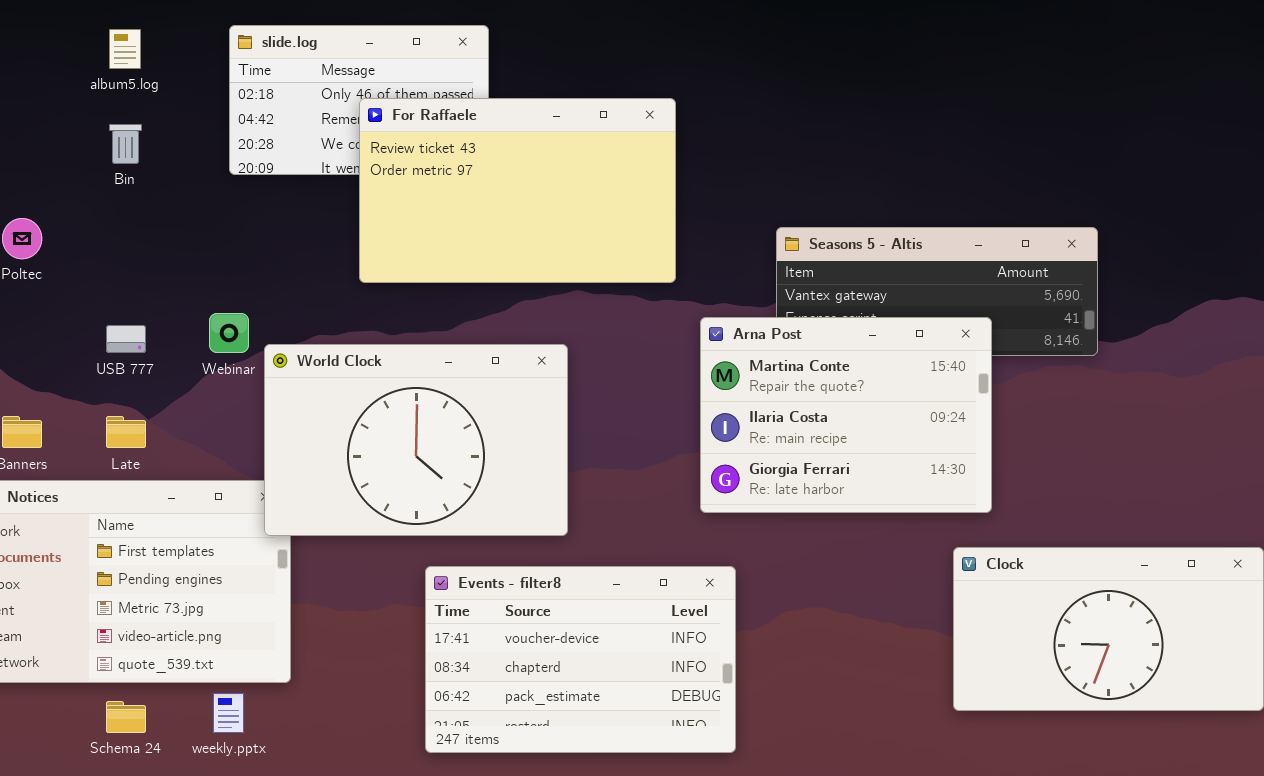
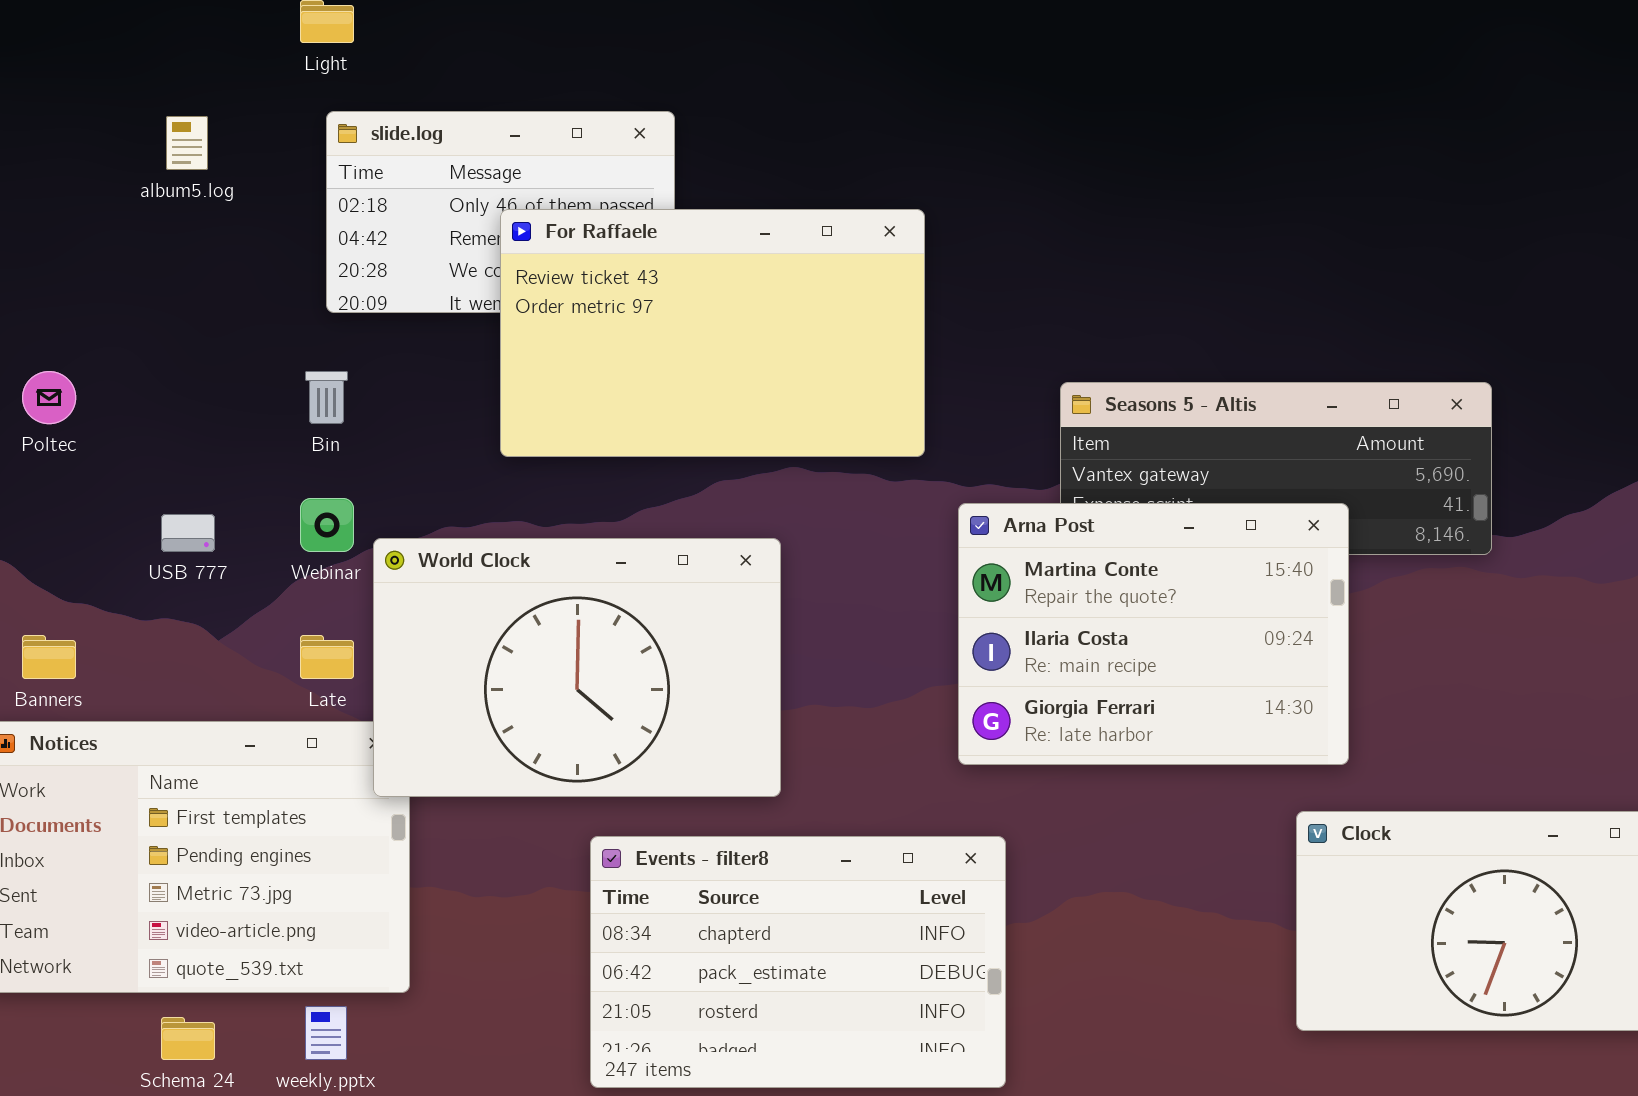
Bin: [109,124,142,164] -> [305,371,348,424], moved
Late: [106,416,146,448] -> [300,635,354,679], moved
Events - filter8: [425,566,736,753] -> [590,836,1006,1088], scrolled down 1 row

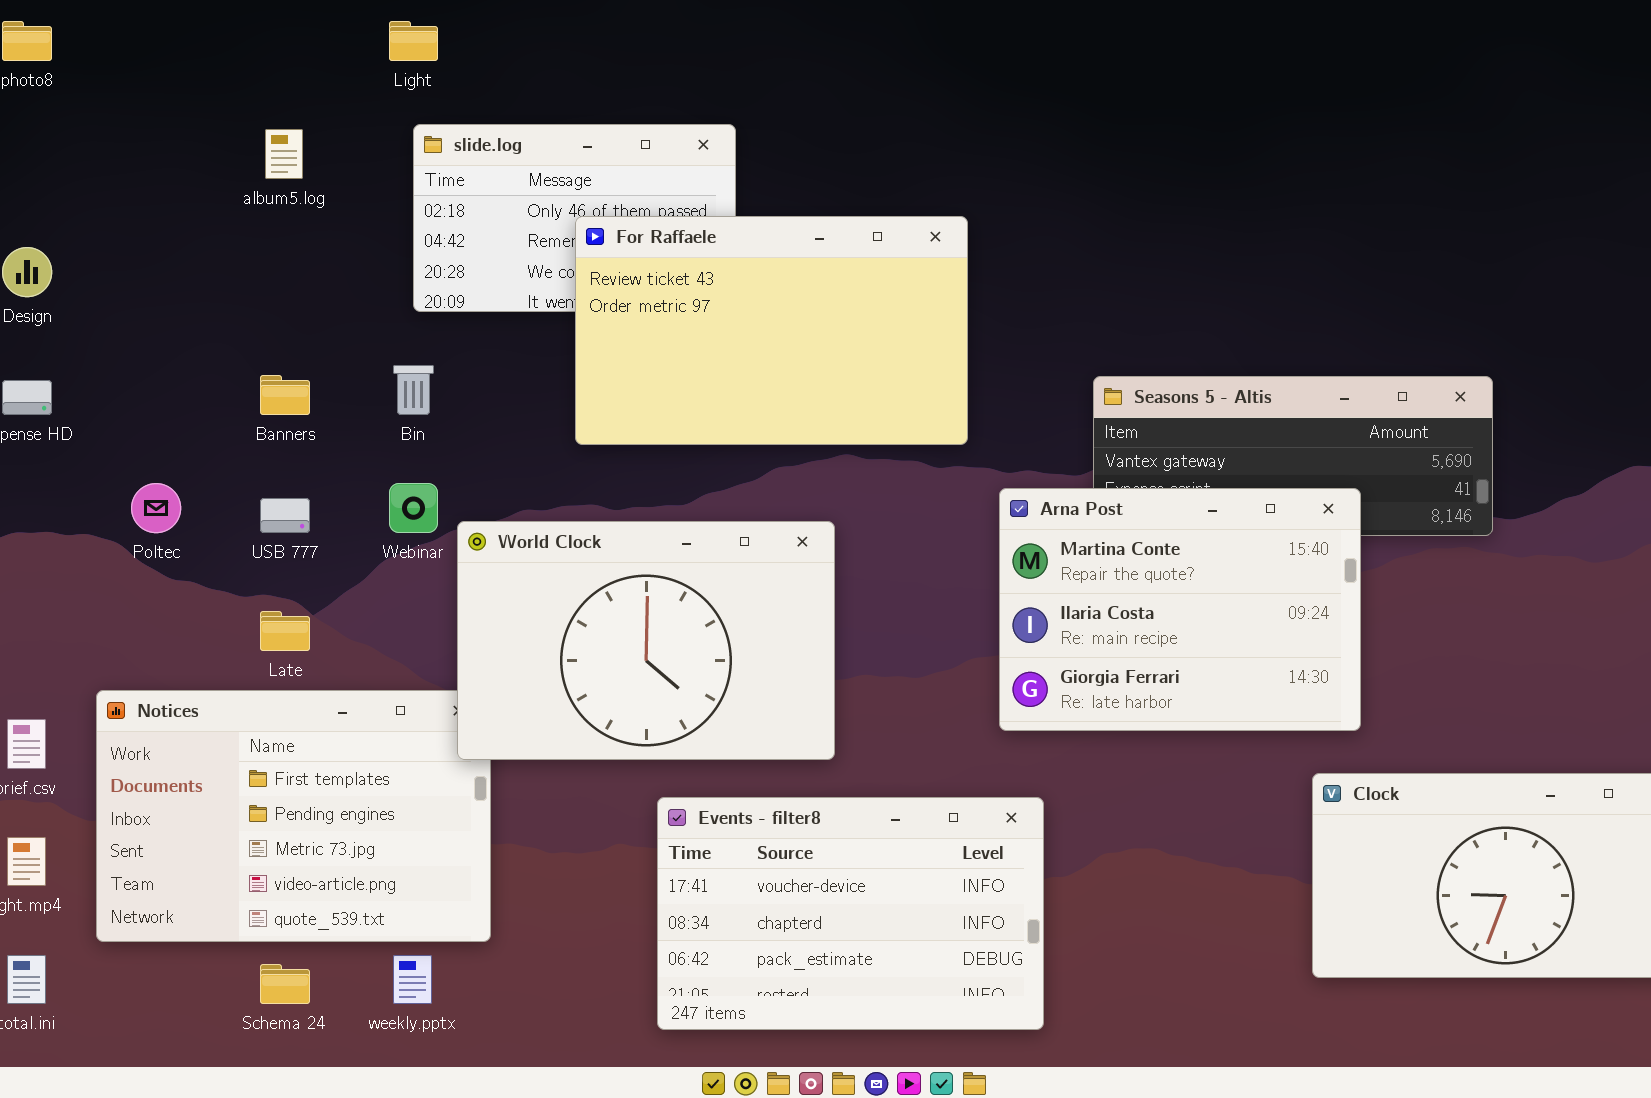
Poltec: [22,371,76,424] -> [131,483,181,533], moved
Banners: [22,635,76,679] -> [260,375,310,415], moved
Late: [300,635,354,679] -> [260,611,310,651], moved
Events - filter8: [590,836,1006,1088] -> [657,797,1044,1030], scrolled up 1 row

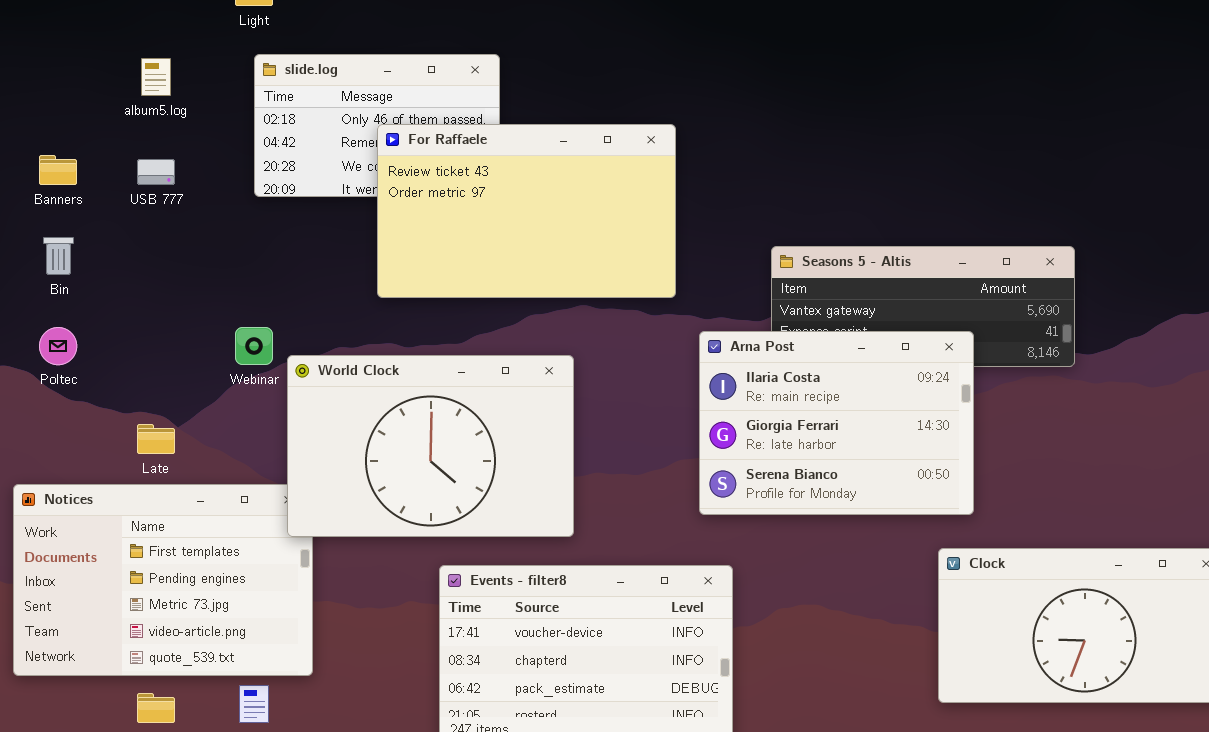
Bin: [393,365,434,415] -> [43,237,74,275], moved
Banners: [260,375,310,415] -> [39,155,77,185], moved
Arna Post: [999,488,1361,731] -> [699,331,974,515], scrolled down 1 row
USB 777: [260,498,310,533] -> [137,159,175,185], moved

